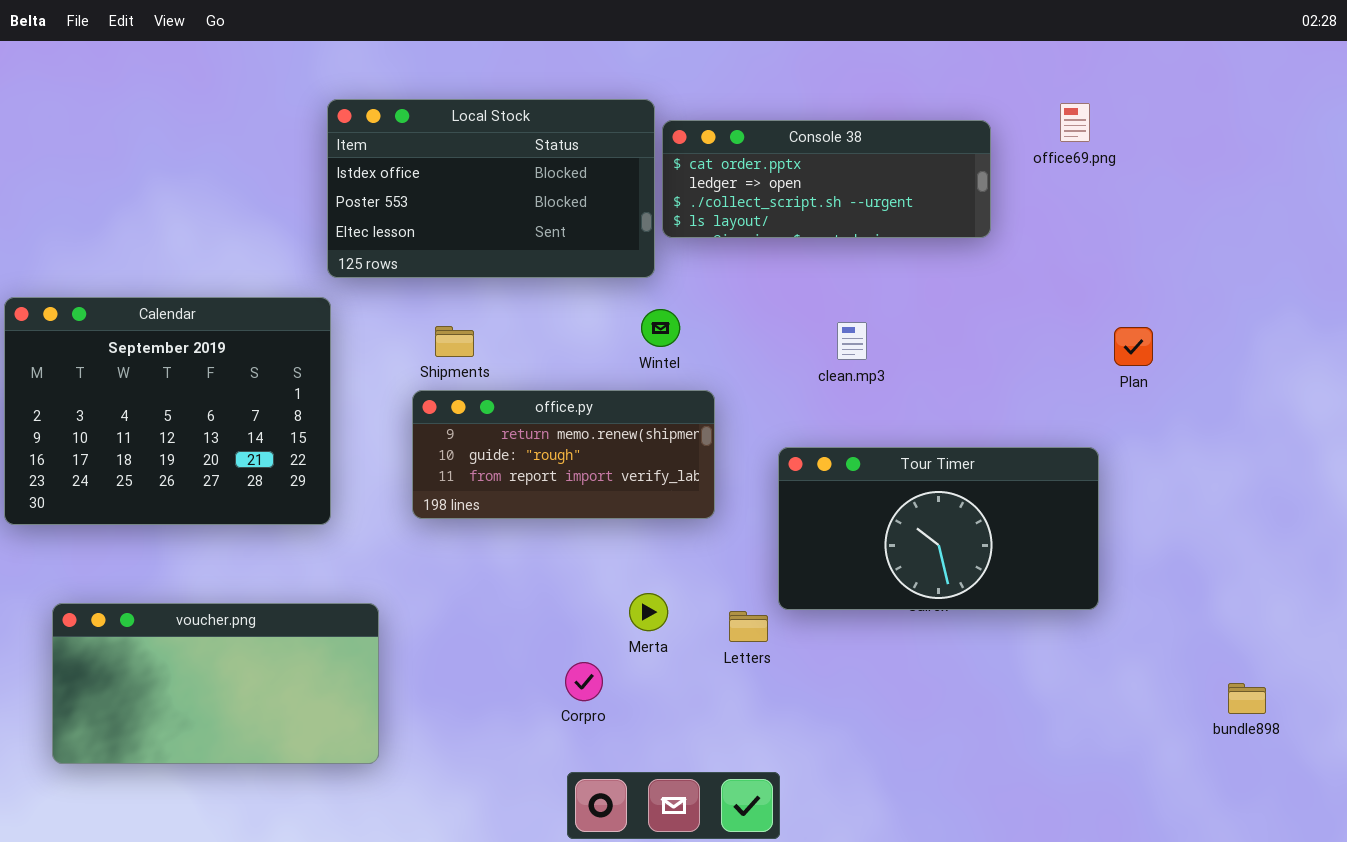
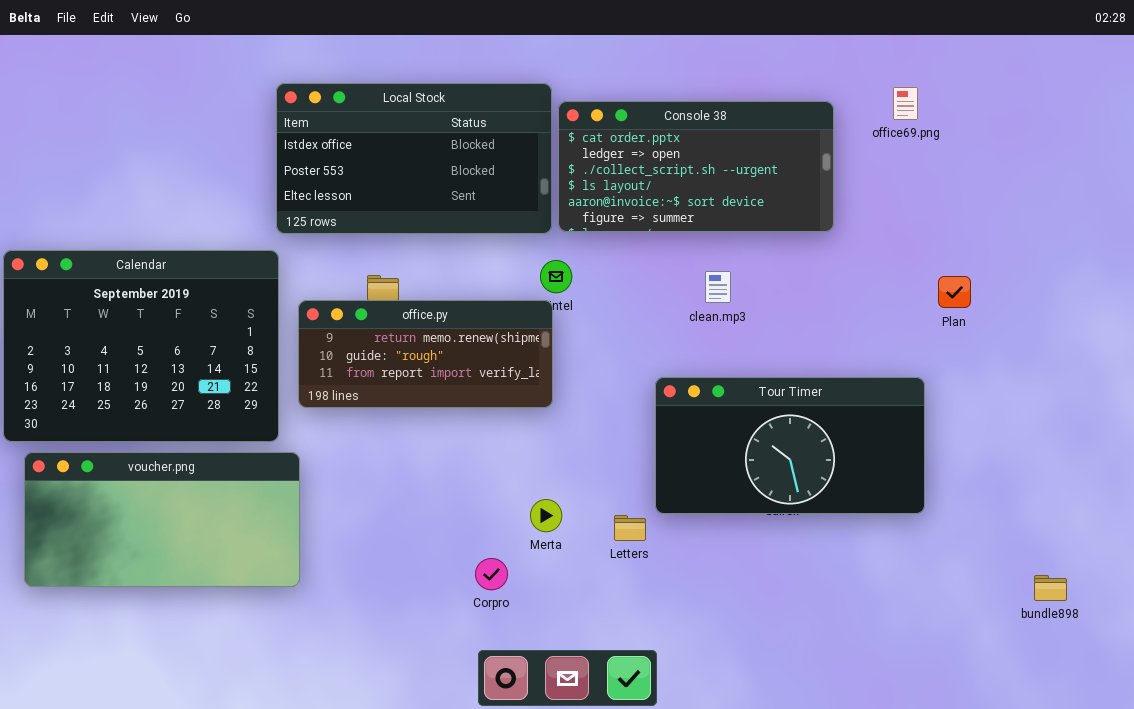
Console 38: [662,120,991,238] -> [558,101,834,232], resized
office.py: [412,390,715,519] -> [298,300,553,408], moved
voucher.png: [52,603,379,764] -> [24,452,300,587], moved

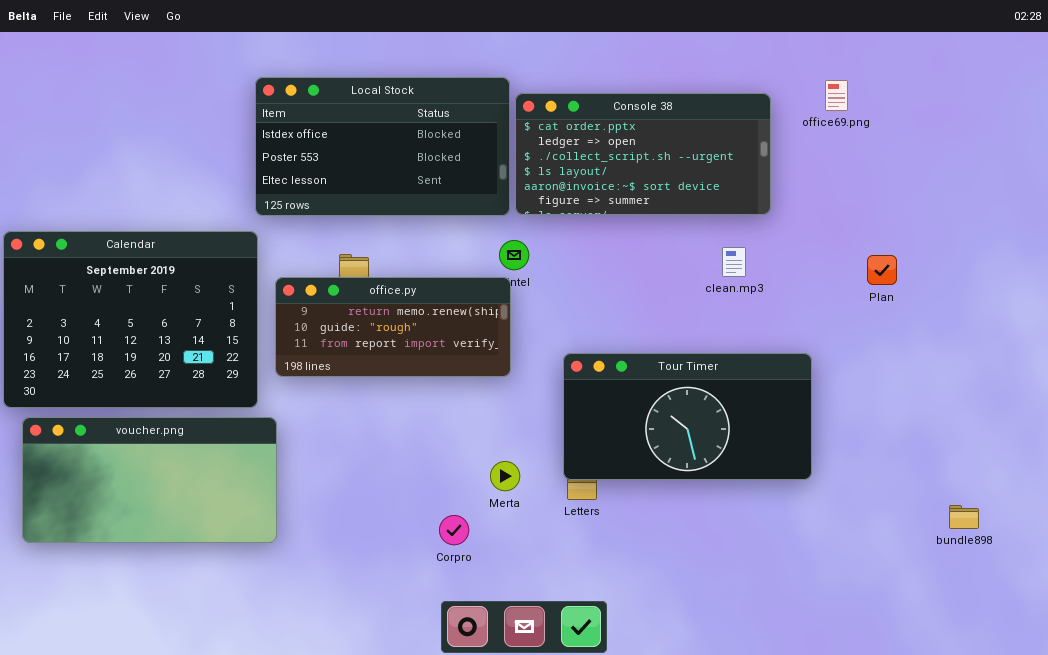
clean.mp3: [705,271,731,303] -> [722,247,746,277], moved
Tour Timer: [655,377,925,514] -> [563,353,812,480], moved
bundle898: [1034,575,1067,601] -> [949,505,979,529], moved

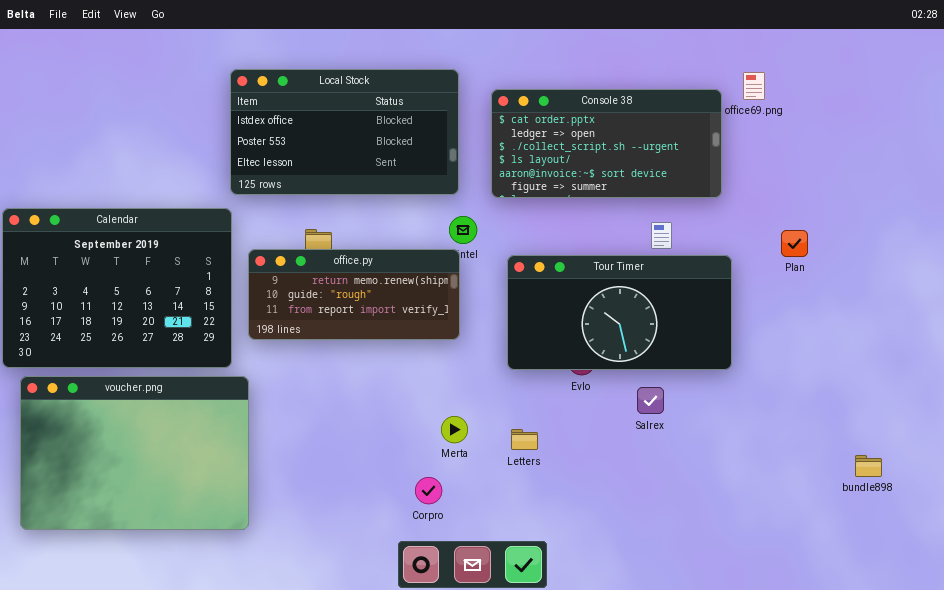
Console 38: [515,93,771,215] -> [491,89,722,198], moved
Tour Timer: [563,353,812,480] -> [507,255,732,370], moved
voucher.png: [22,417,277,543] -> [20,376,249,530], resized
Corpro: [439,515,469,545] -> [415,477,442,504], moved

